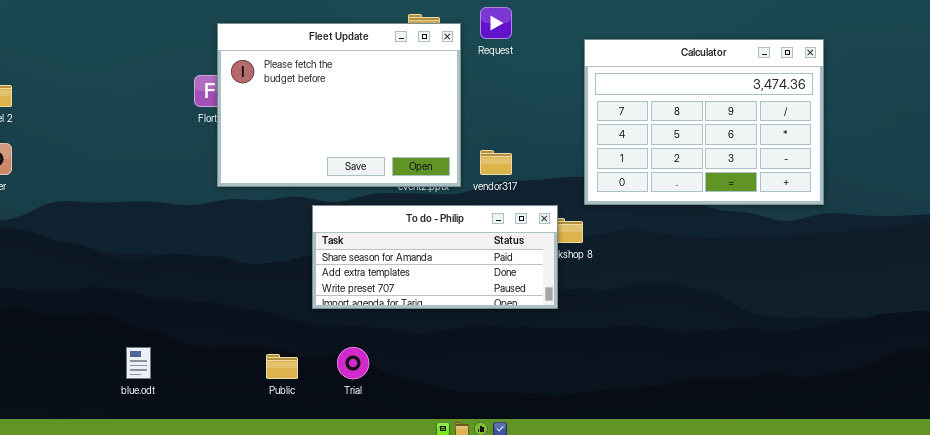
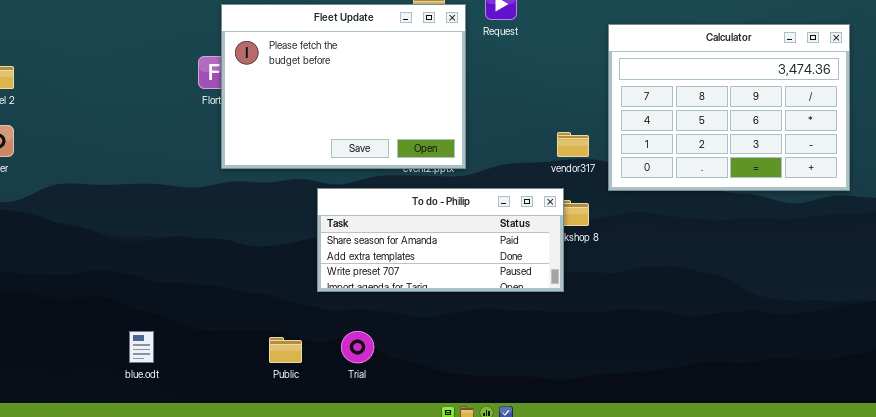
Calculator: [584,39,824,205] -> [608,24,850,191], moved
vendor317: [480,150,512,175] -> [557,132,589,157], moved

